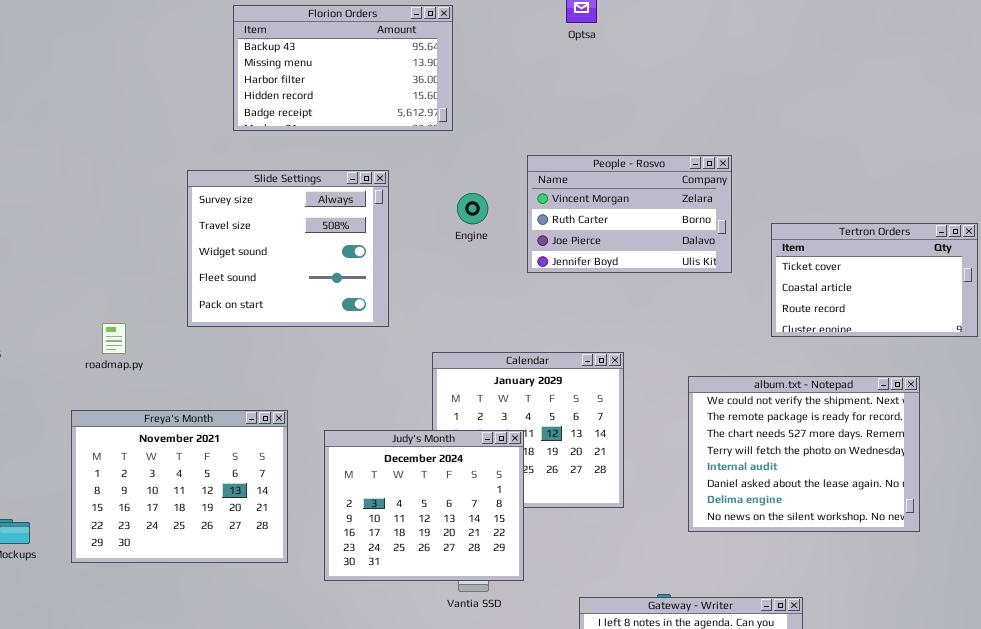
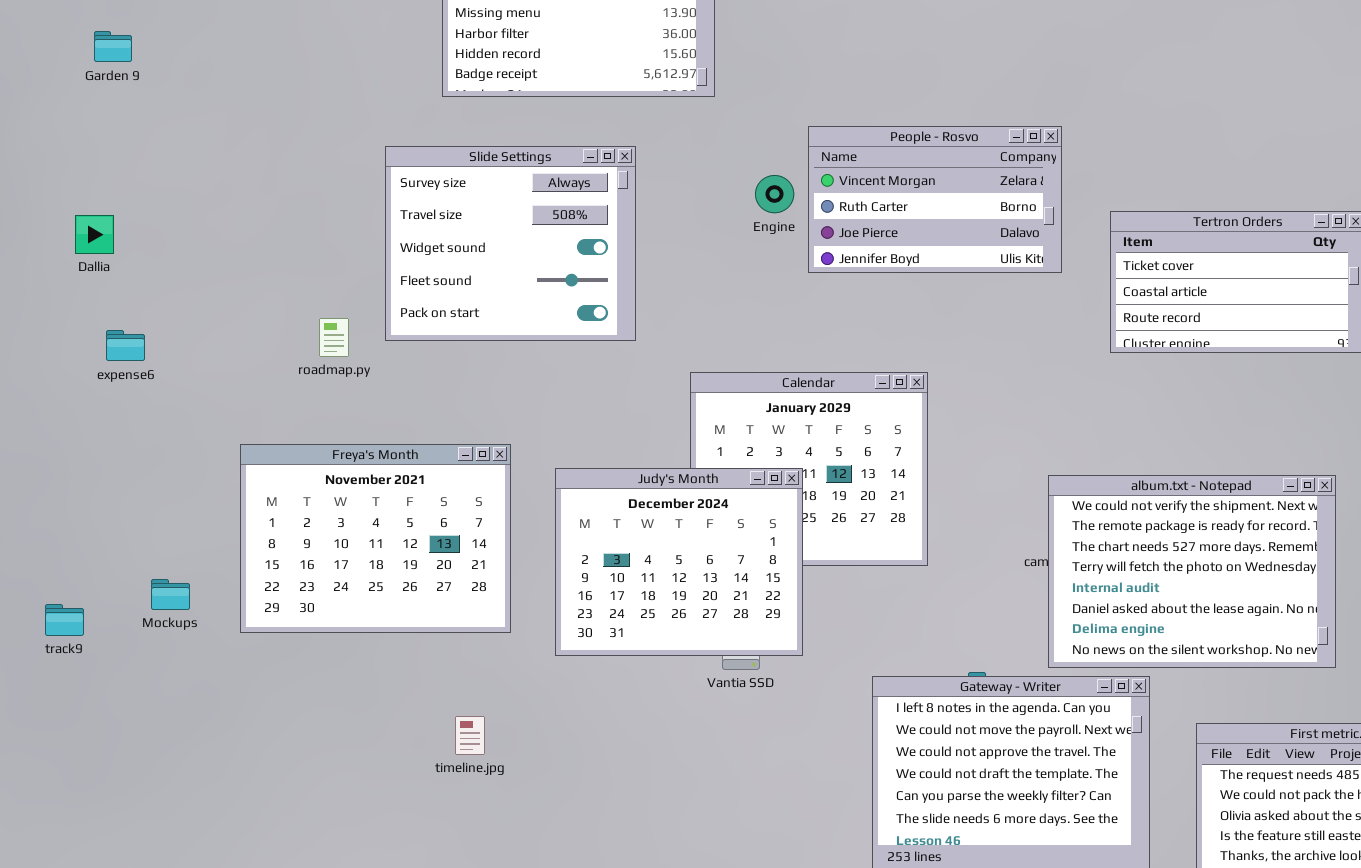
Engine: [457,193,488,224] -> [755,175,794,213], moved
roadmap.py: [102,323,126,354] -> [319,318,349,357], moved
album.txt - Notepad: [688,376,920,532] -> [1048,475,1336,668], moved

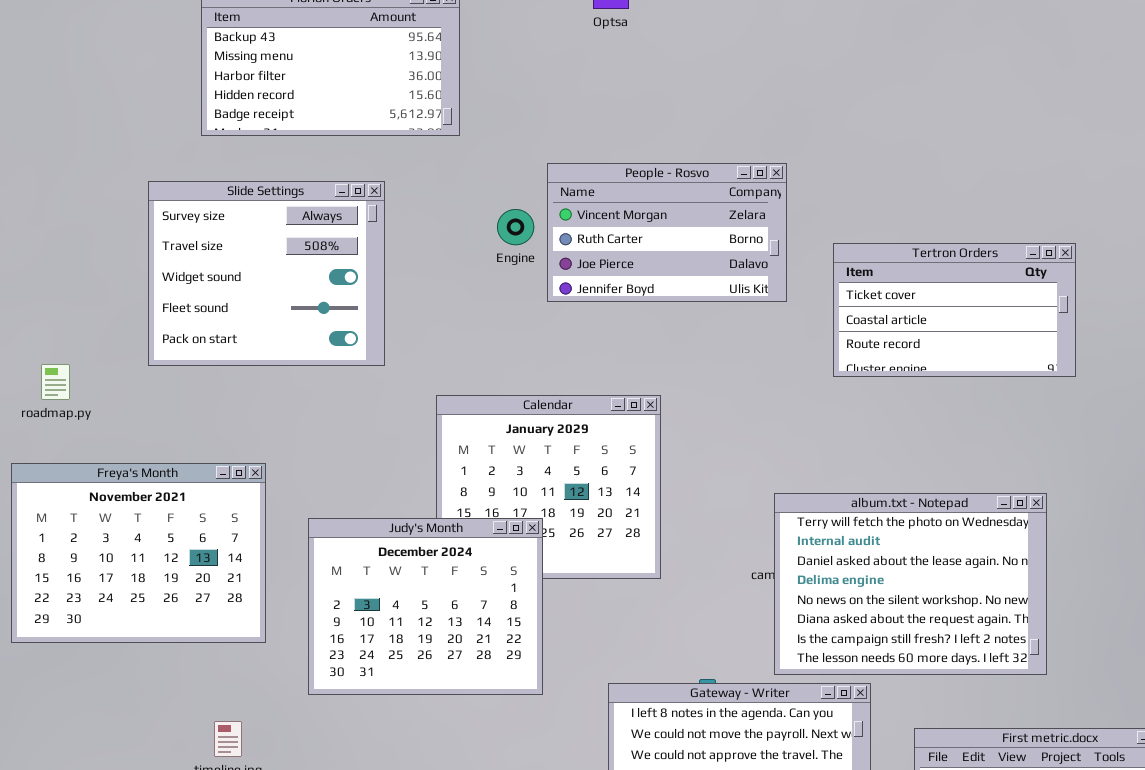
roadmap.py: [319,318,349,357] -> [41,364,70,400], moved
Judy's Month: [555,468,803,656] -> [308,518,543,695], moved
album.txt - Notepad: [1048,475,1336,668] -> [774,493,1047,675], scrolled down 3 rows

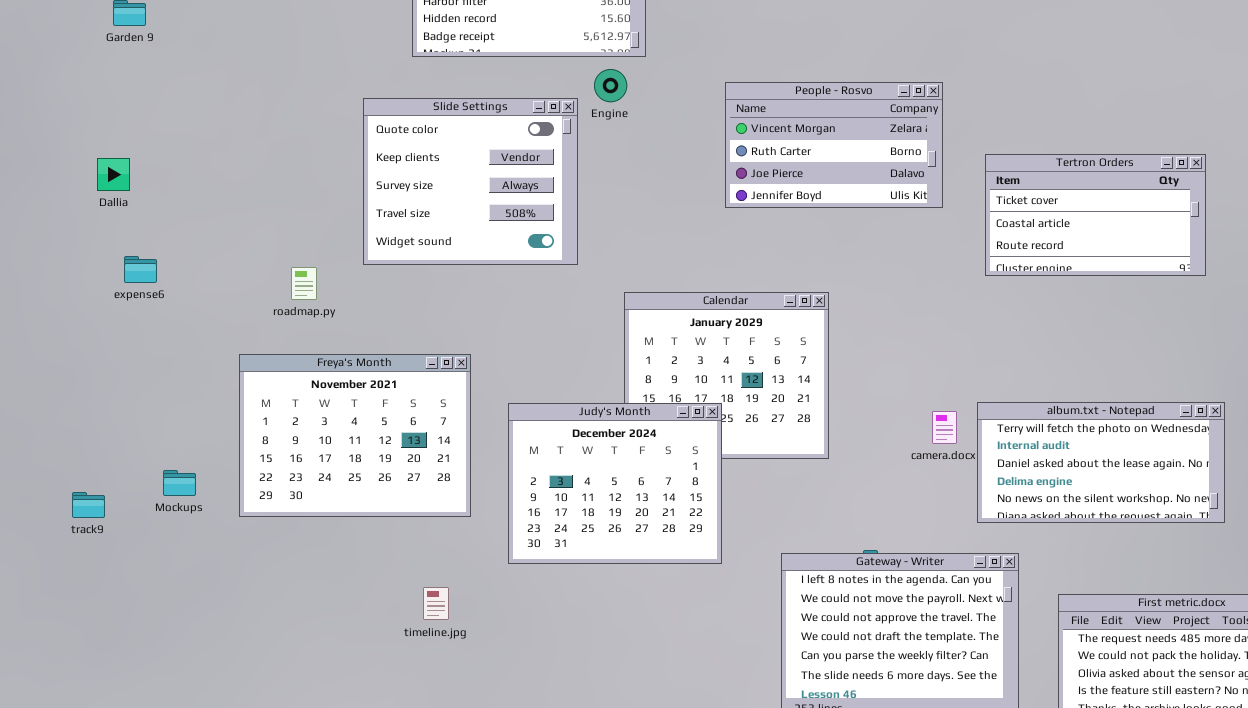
Slide Settings: [148,181,385,366] -> [363,98,578,265], scrolled up 2 rows
Engine: [497,209,534,245] -> [594,69,627,102], moved
roadmap.py: [41,364,70,400] -> [291,267,317,300], moved
album.txt - Notepad: [774,493,1047,675] -> [977,402,1225,523], moved, resized

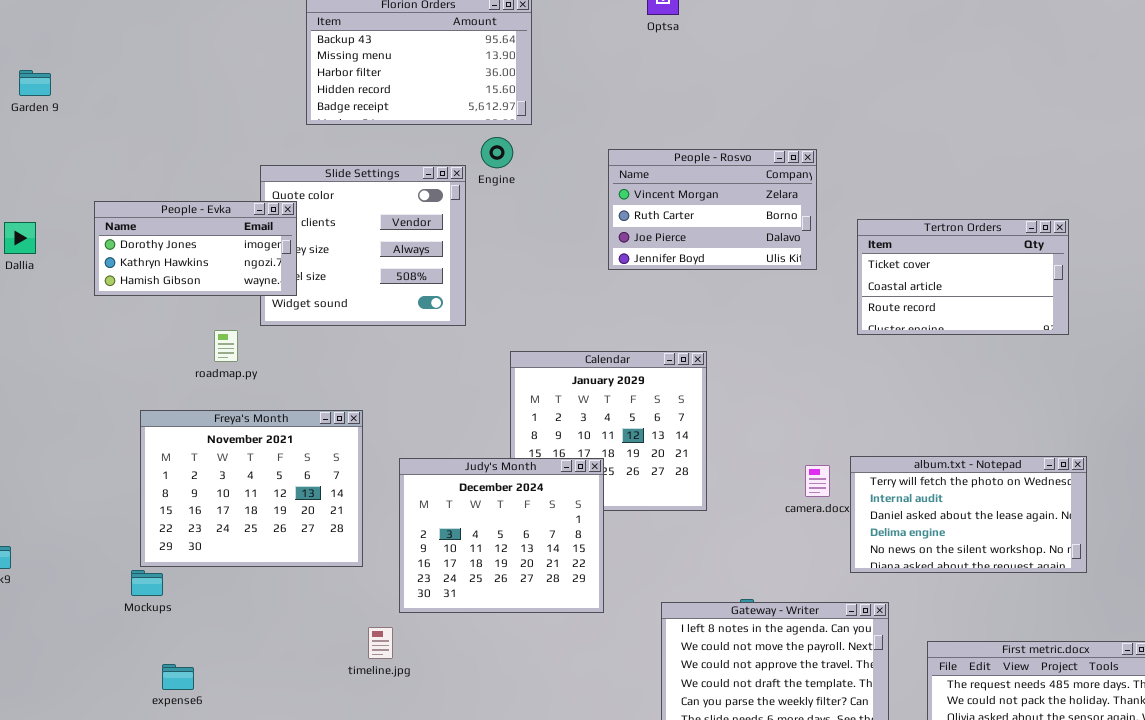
People - Evka: none -> [94,201,297,296], opened
expense6: [124,256,157,283] -> [162,664,194,690], moved
roadmap.py: [291,267,317,300] -> [214,330,238,362], moved
Mockups: [163,470,196,496] -> [131,570,163,596], moved
timeline.jpg: [423,587,449,620] -> [368,627,393,659], moved

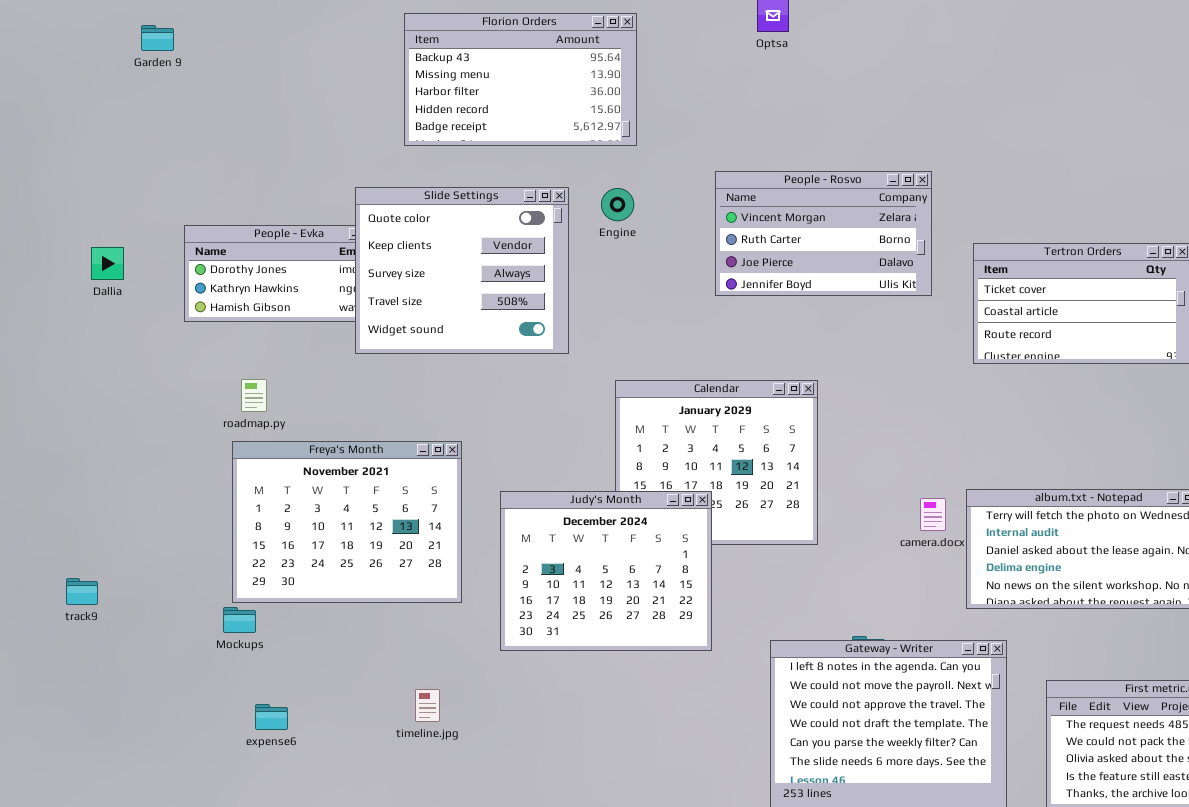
Garden 9: [19,70,51,96] -> [141,25,174,51], moved
Engine: [481,137,513,168] -> [601,188,634,221], moved
Slide Settings: [260,165,466,326] -> [355,187,569,354], raised
roadmap.py: [214,330,238,362] -> [241,379,267,412], moved
timeline.jpg: [368,627,393,659] -> [415,689,440,722], moved

